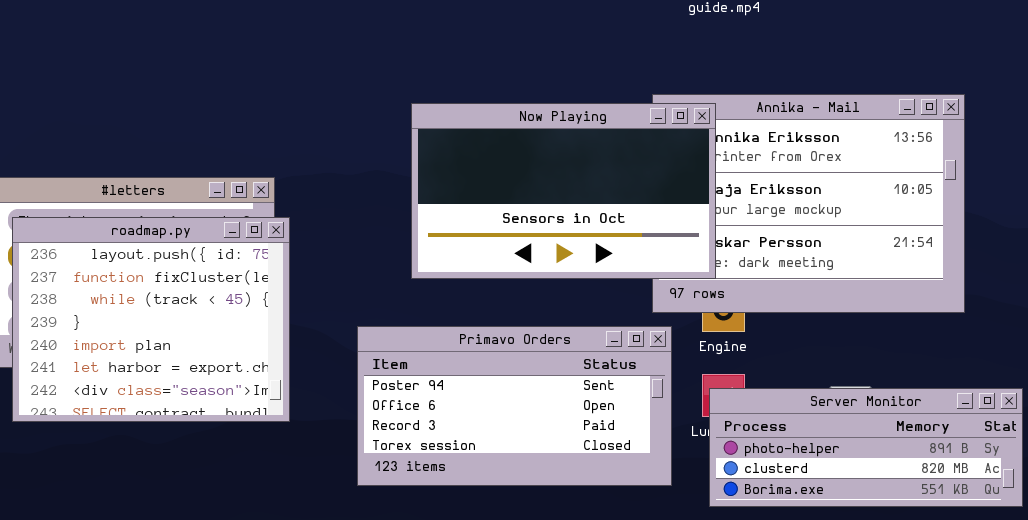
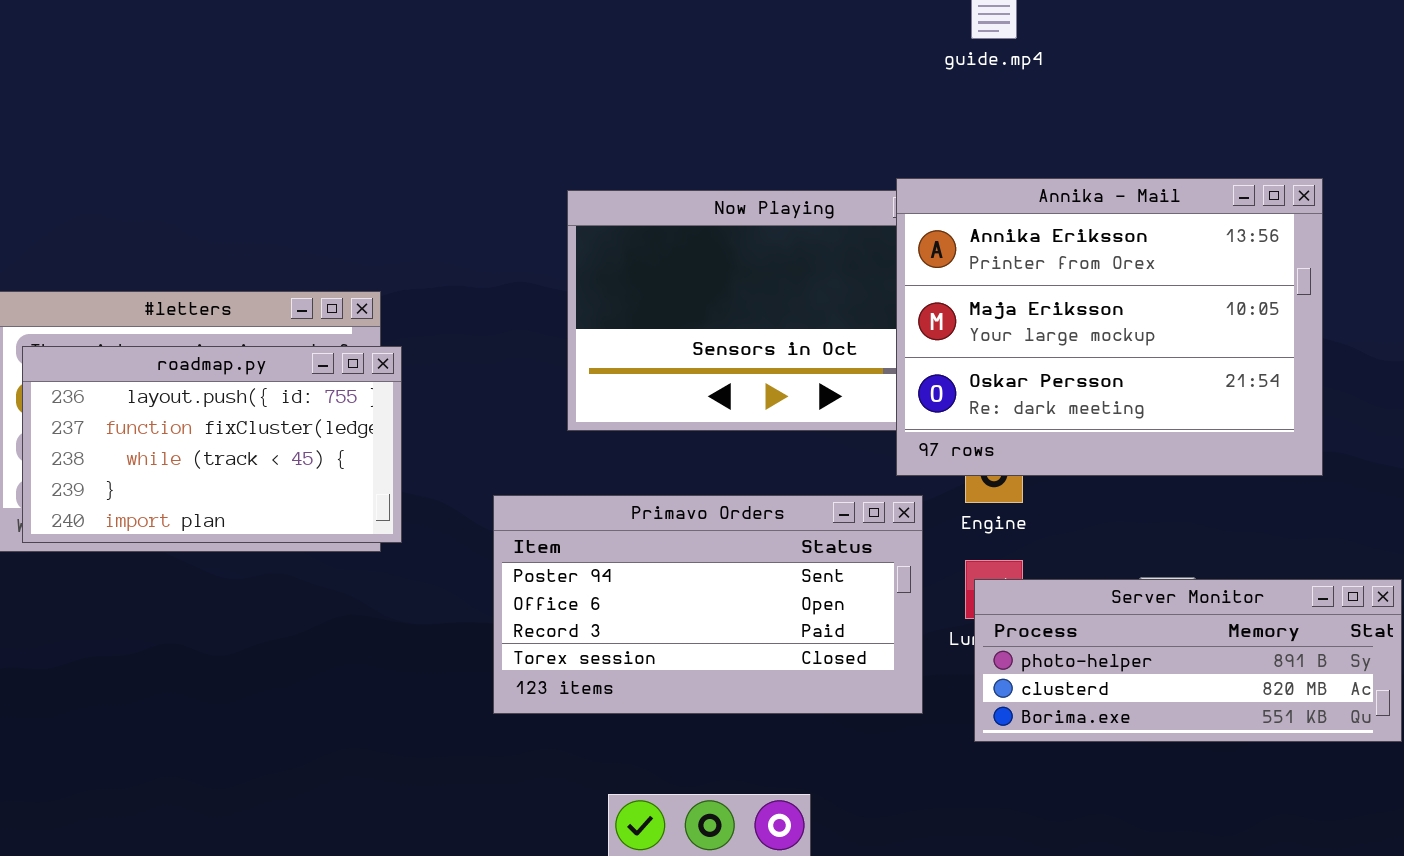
Annika - Mail: [652,94,965,313] -> [896,178,1323,476], raised
roadmap.py: [12,217,290,422] -> [22,346,402,543], resized

